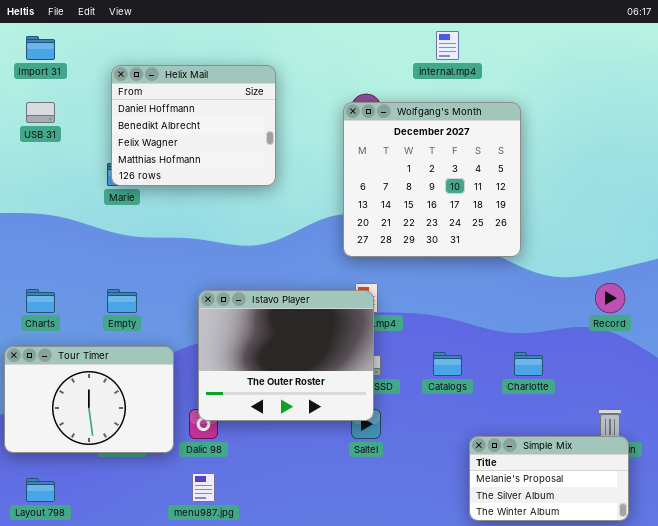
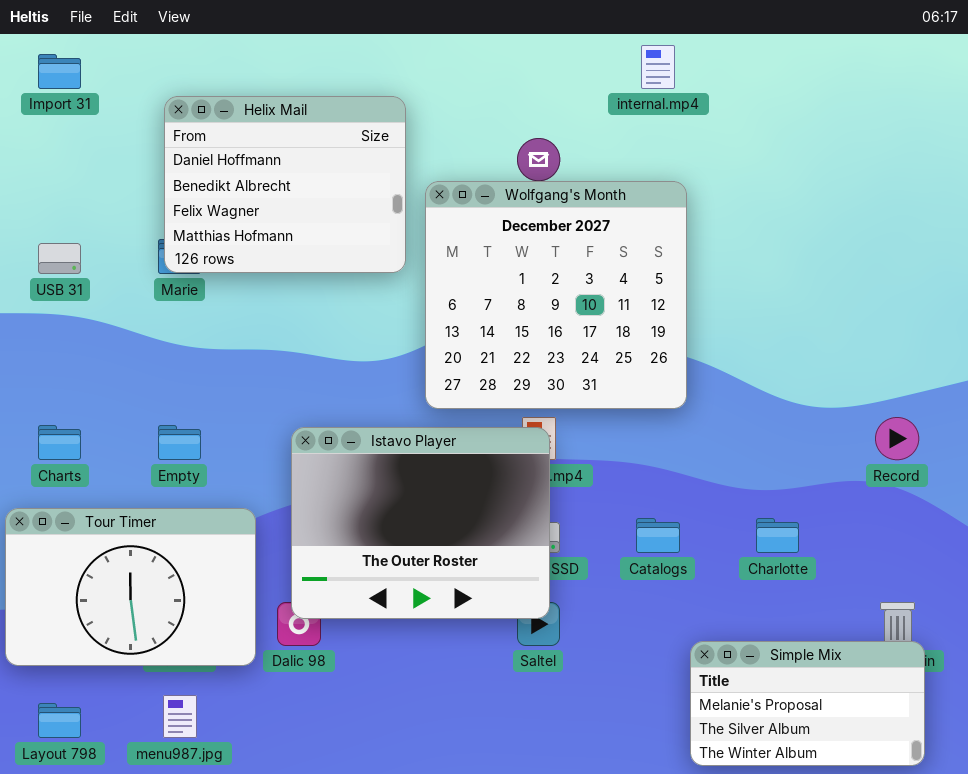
Wolfgang's Month: [343,102,521,257] -> [425,181,687,409], moved
USB 31: [26,102,55,123] -> [38,243,81,274], moved
menu987.jpg: [192,473,215,502] -> [163,695,197,738], moved

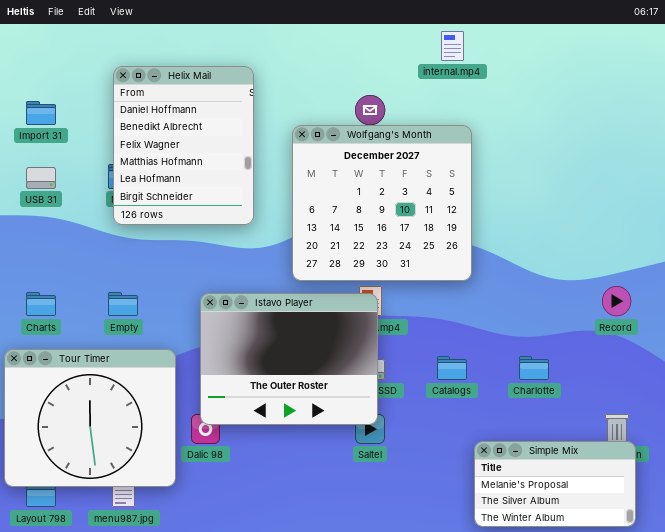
Import 31: [38,54,81,89] -> [26,101,56,125], moved
Helix Mail: [164,96,406,273] -> [113,66,254,225], resized
Tour Timer: [5,508,256,666] -> [4,349,176,487], resized

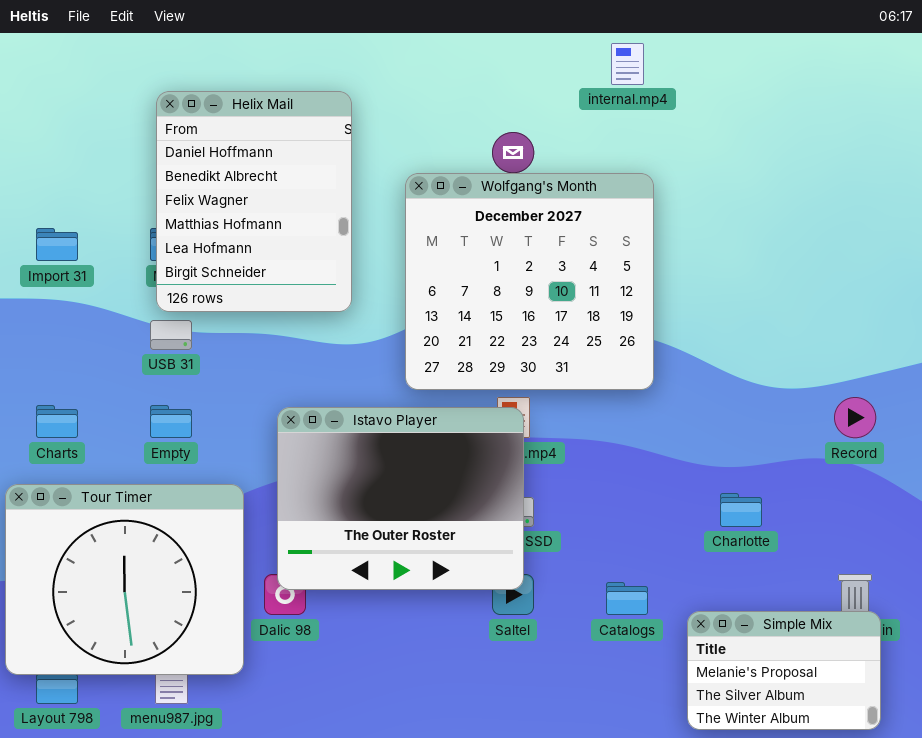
Import 31: [26,101,56,125] -> [36,228,78,261], moved
USB 31: [26,167,56,189] -> [150,320,192,350], moved
Catalogs: [437,356,467,380] -> [606,582,648,615], moved
Simple Mix: [474,441,636,527] -> [687,611,881,730], resized

